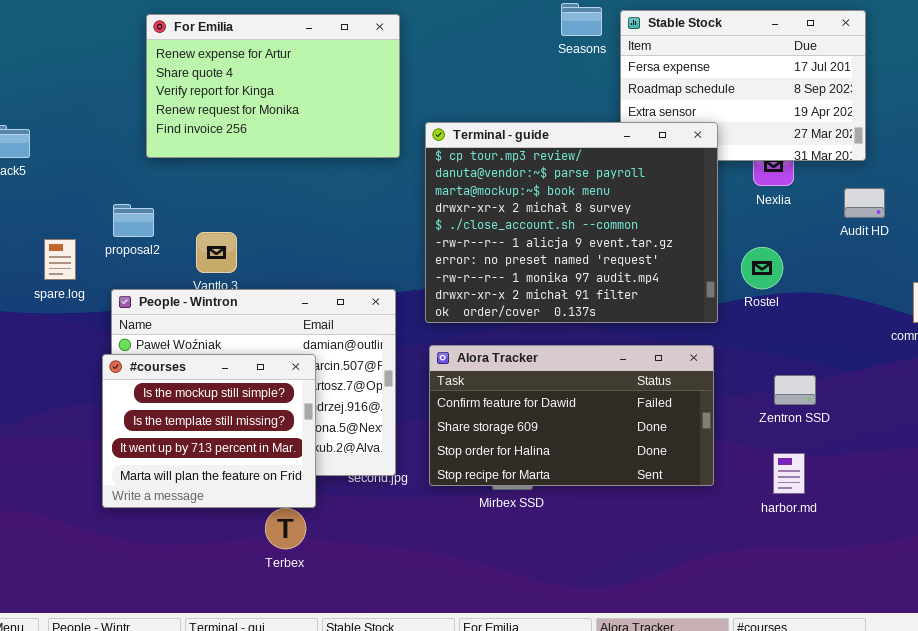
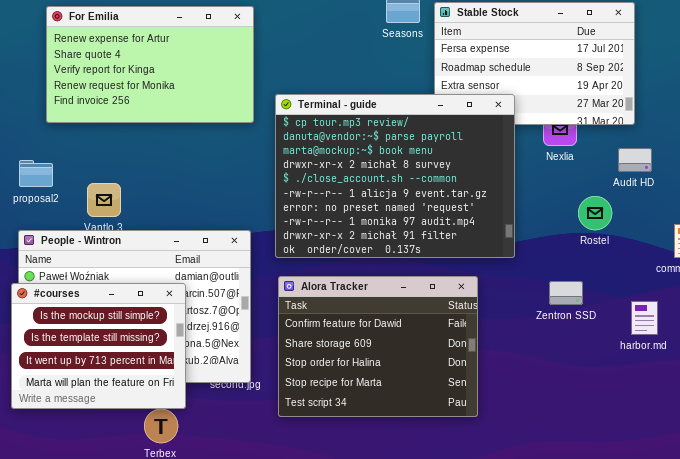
Rostel: [741,247,783,289] -> [578,196,612,230], moved
Alora Tracker: [429,345,714,486] -> [278,276,478,417], resized
Zentron SSD: [774,375,816,405] -> [549,281,583,305], moved
harbor.md: [773,453,805,494] -> [631,301,658,335], moved

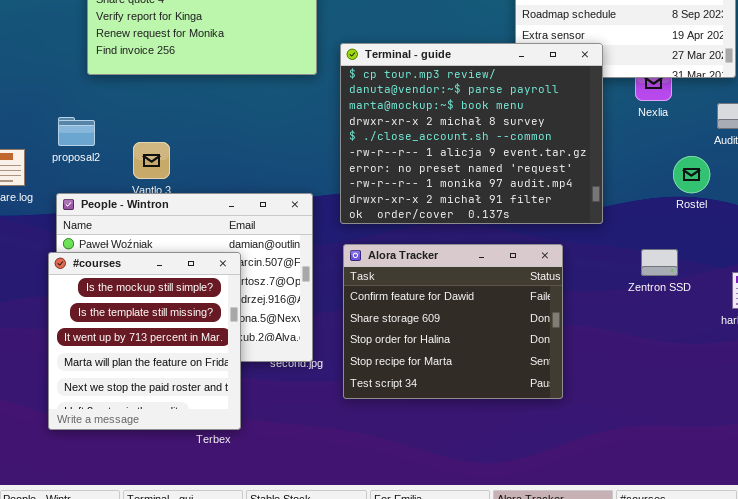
#courses: [11,283,186,409] -> [48,252,241,430], resized

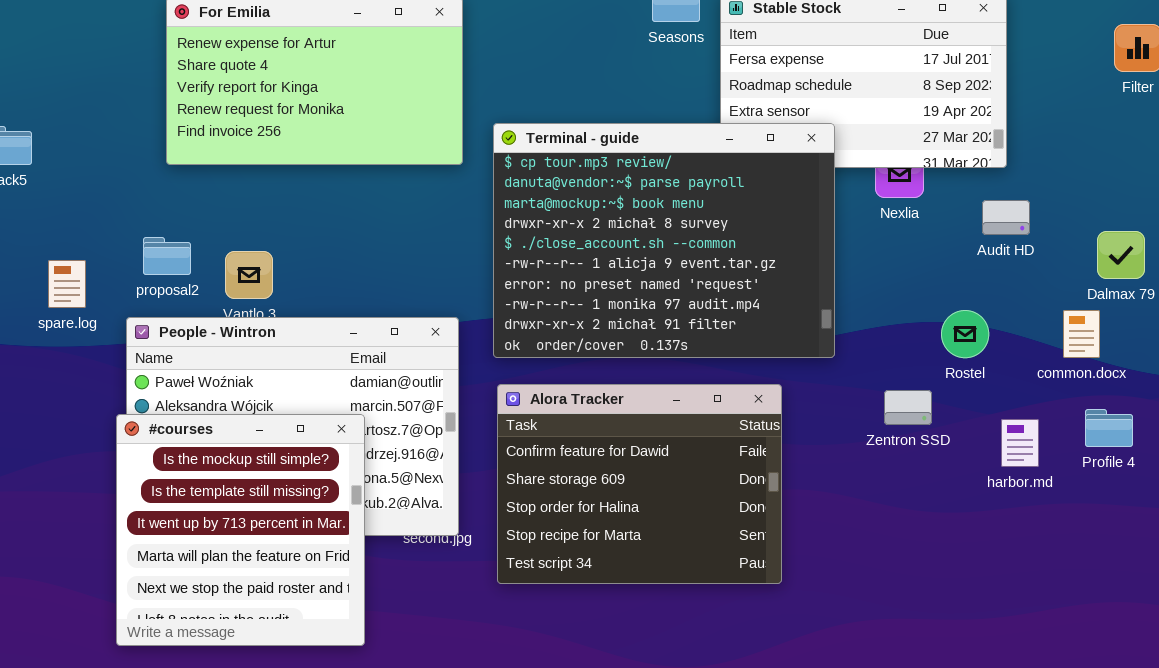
proposal2: [58,117,95,146] -> [143,237,191,275], moved
Rostel: [673,156,710,193] -> [941,310,989,358], moved
#courses: [48,252,241,430] -> [116,414,365,646], moved

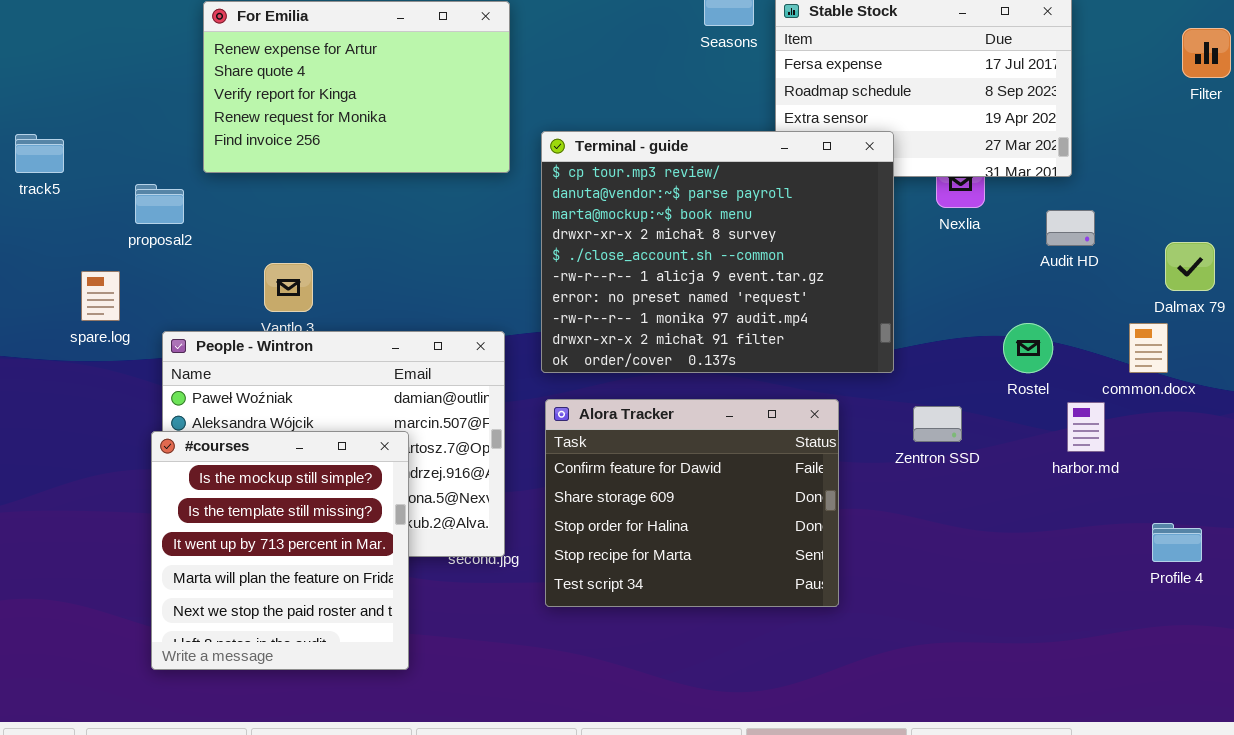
proposal2: [143,237,191,275] -> [135,184,184,224], moved
Zentron SSD: [884,390,932,425] -> [913,406,962,442], moved
Profile 4: [1085,409,1133,447] -> [1152,523,1202,562], moved
harbor.md: [1001,419,1039,467] -> [1067,402,1105,452], moved

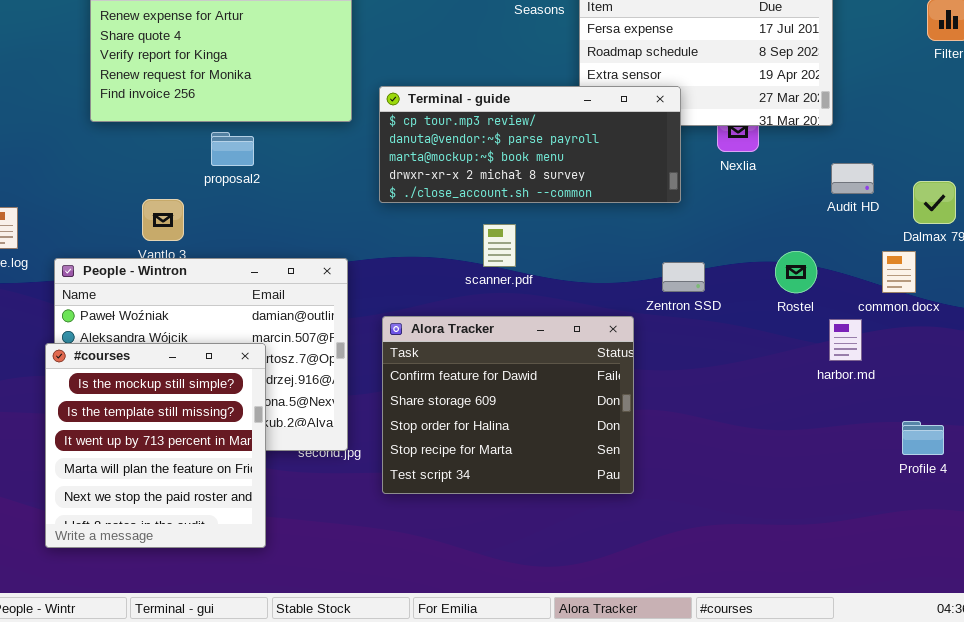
Terminal - guide: [541,131,894,373] -> [379,86,681,203], resized
proposal2: [135,184,184,224] -> [211,132,254,166], moved
Audit HD: [1046,210,1095,246] -> [831,163,874,194], moved
Zentron SSD: [913,406,962,442] -> [662,262,705,292], moved

